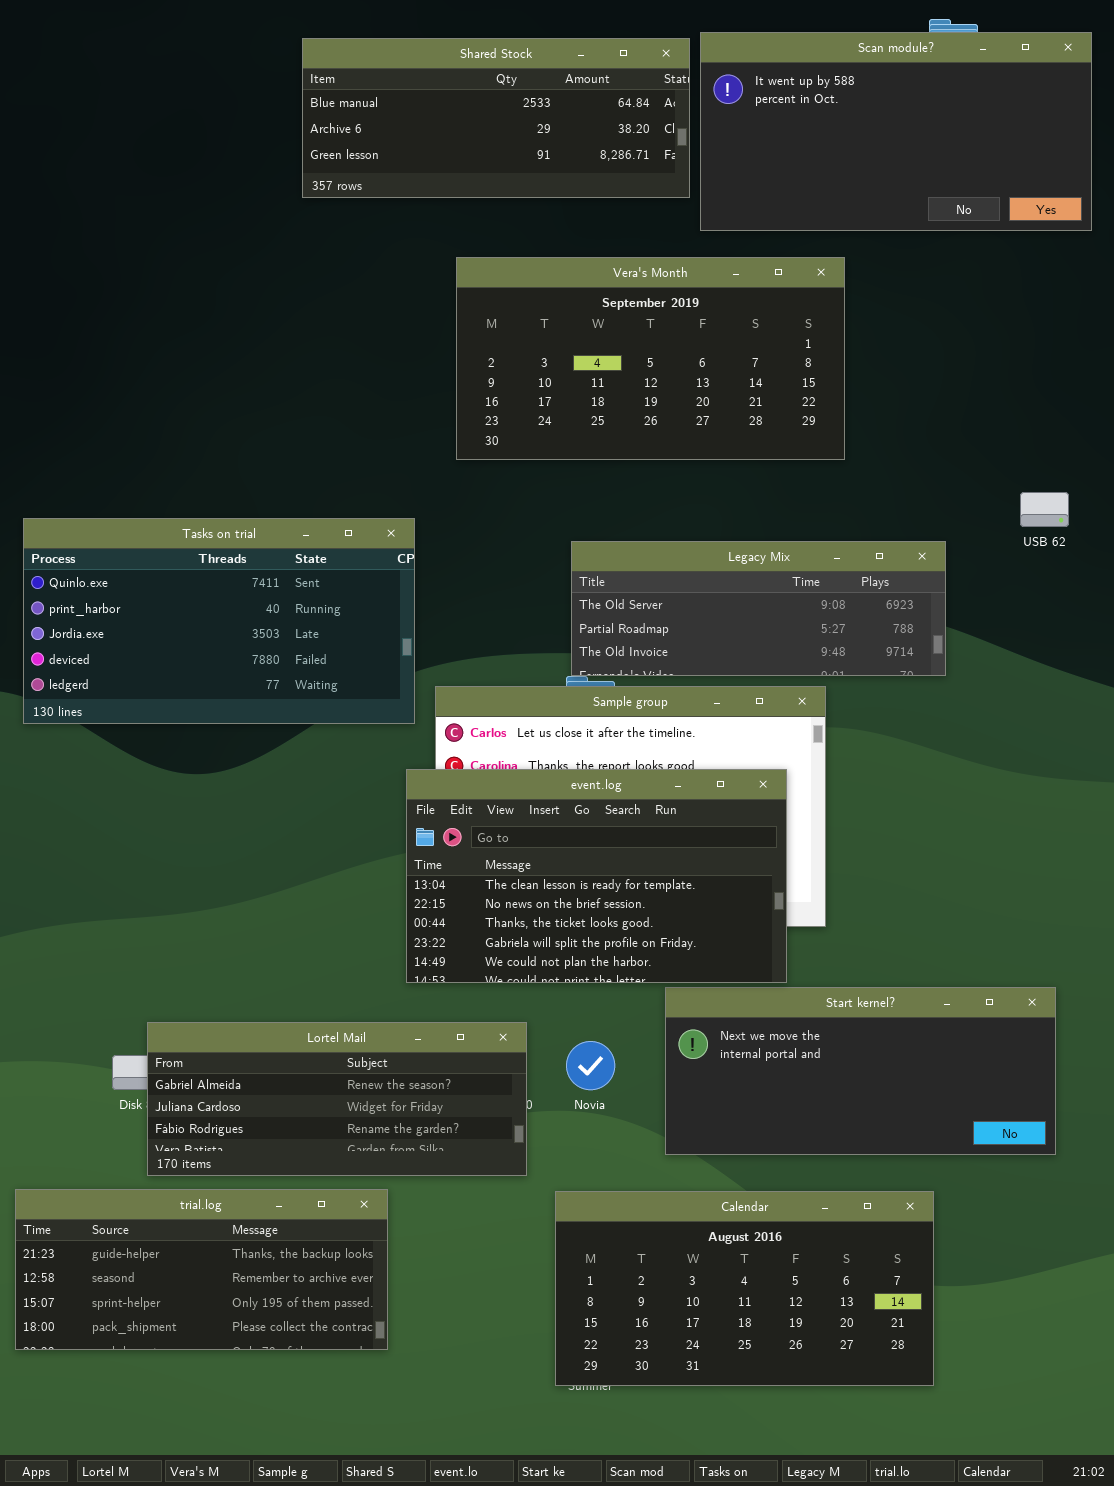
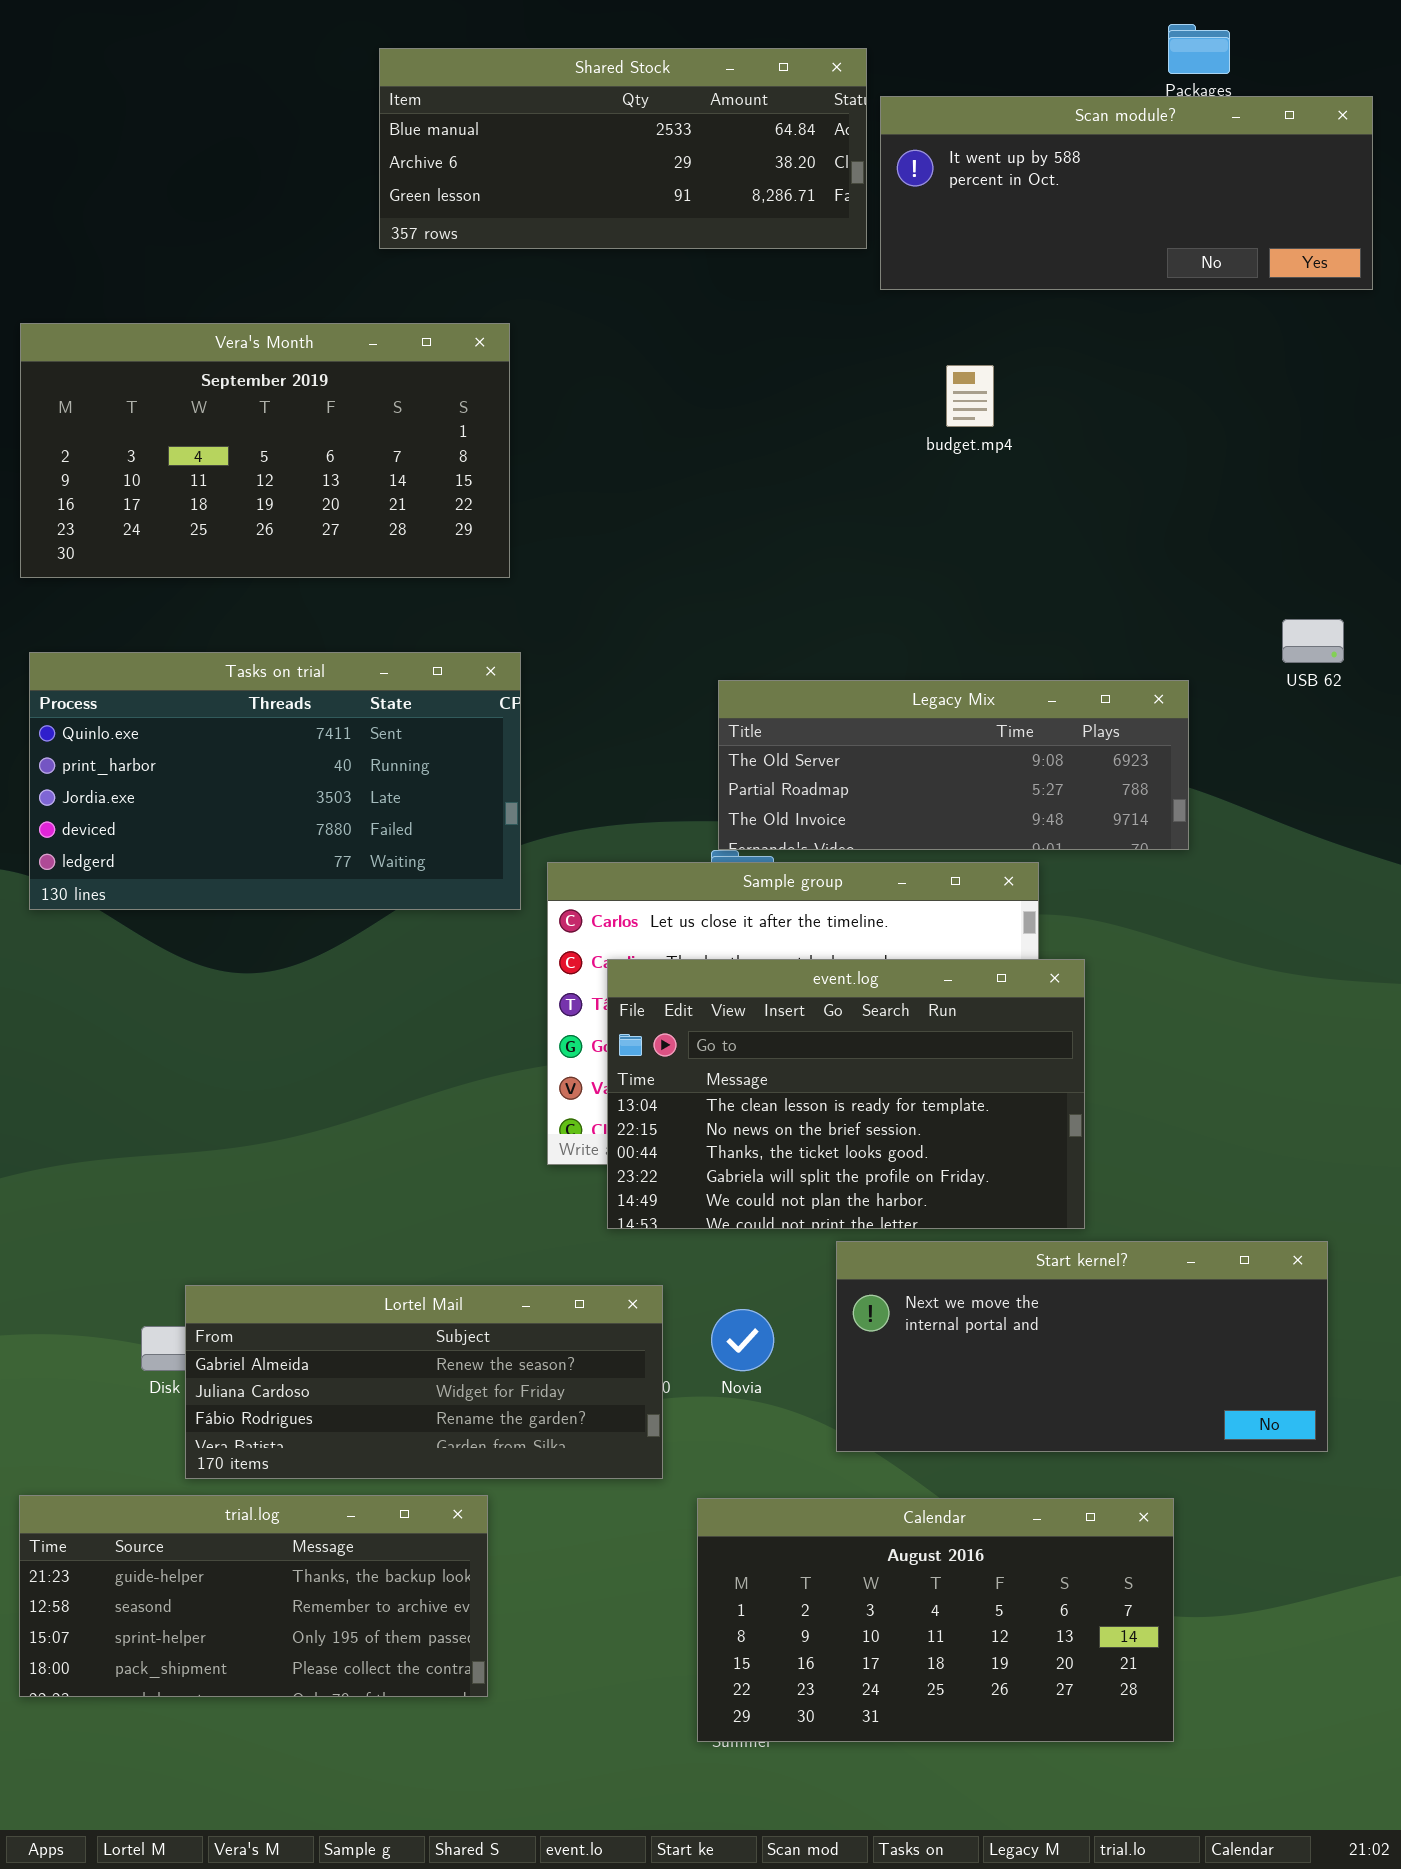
Scan module?: [700,32,1092,231] -> [880,96,1373,290], resized
Vera's Month: [456,257,845,460] -> [20,323,510,578], moved
event.log: [406,769,787,983] -> [607,959,1085,1229], moved

